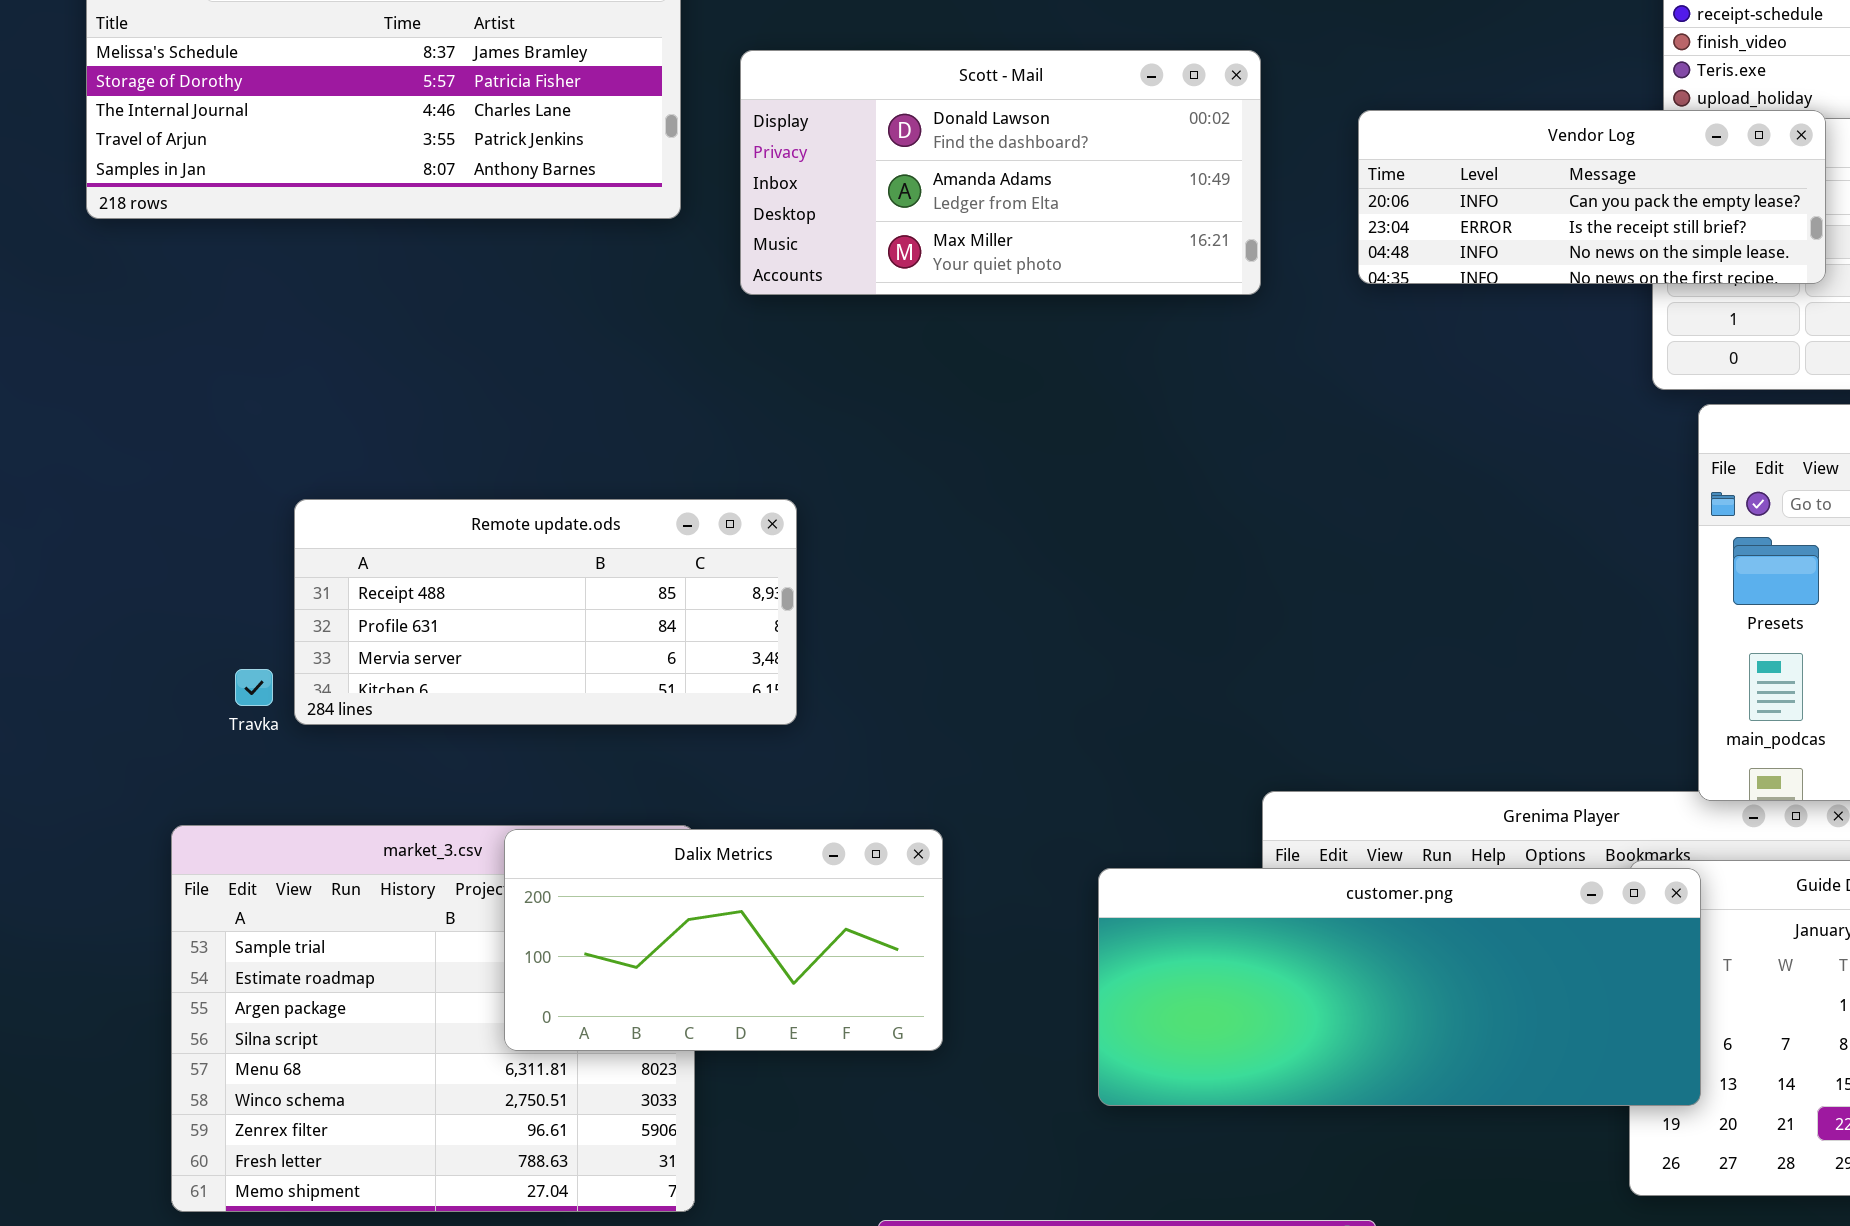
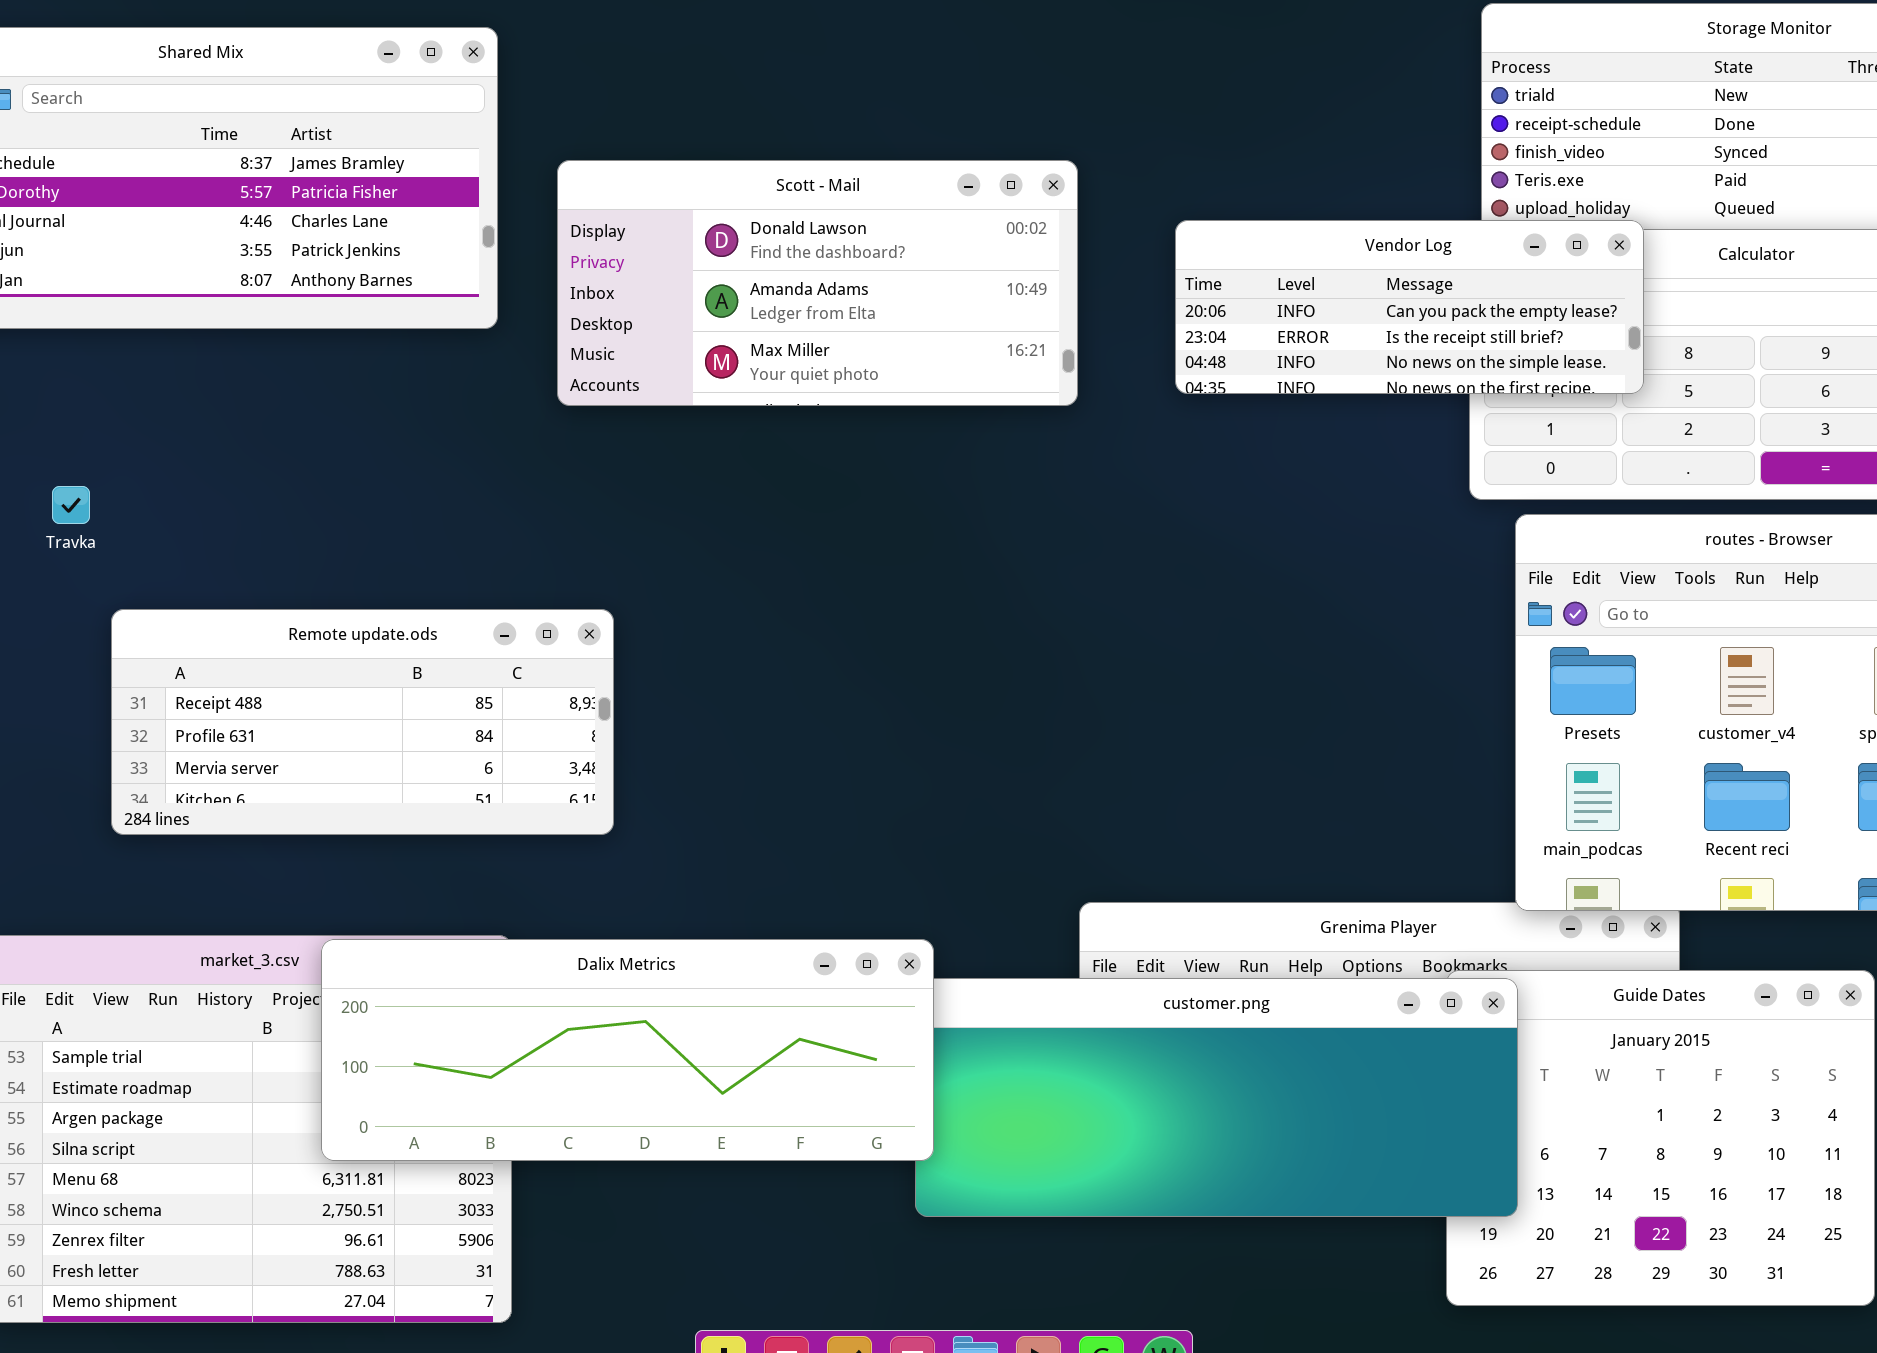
Travka: [235,669,273,706] -> [52,486,90,524], moved
Dalix Metrics: [504,829,943,1051] -> [321,939,934,1161], resized

